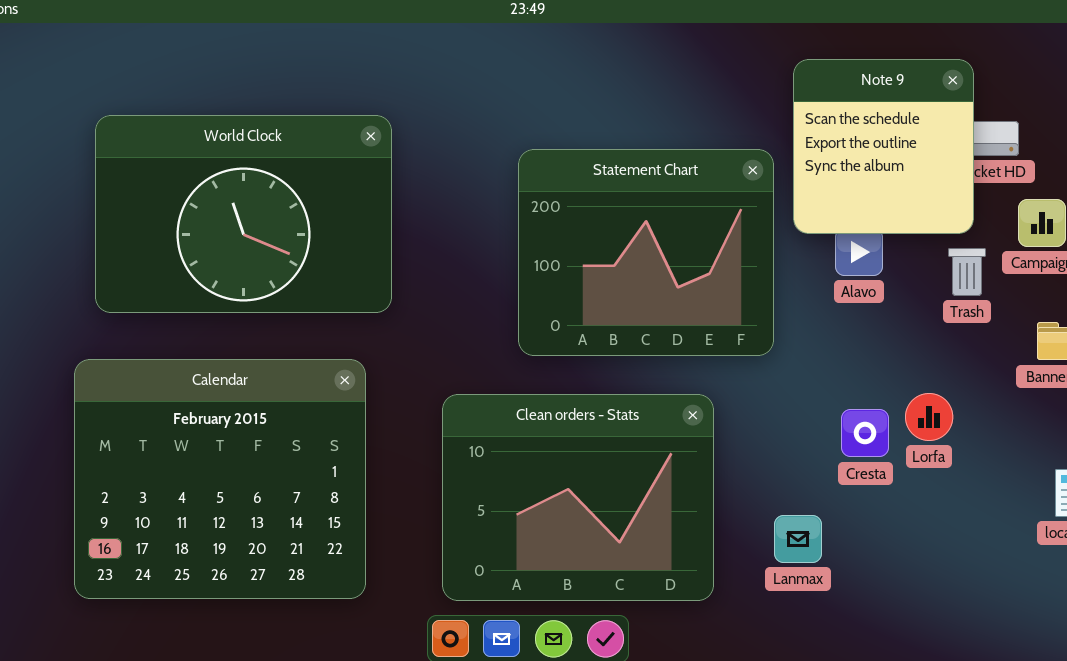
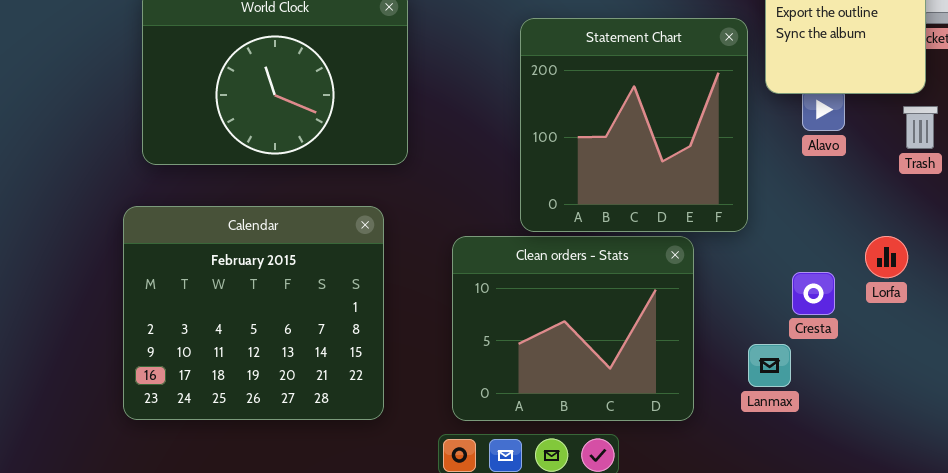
Statement Chart: [518,149,774,356] -> [520,18,748,232], resized
Cresta: [841,409,889,457] -> [792,272,835,315], moved

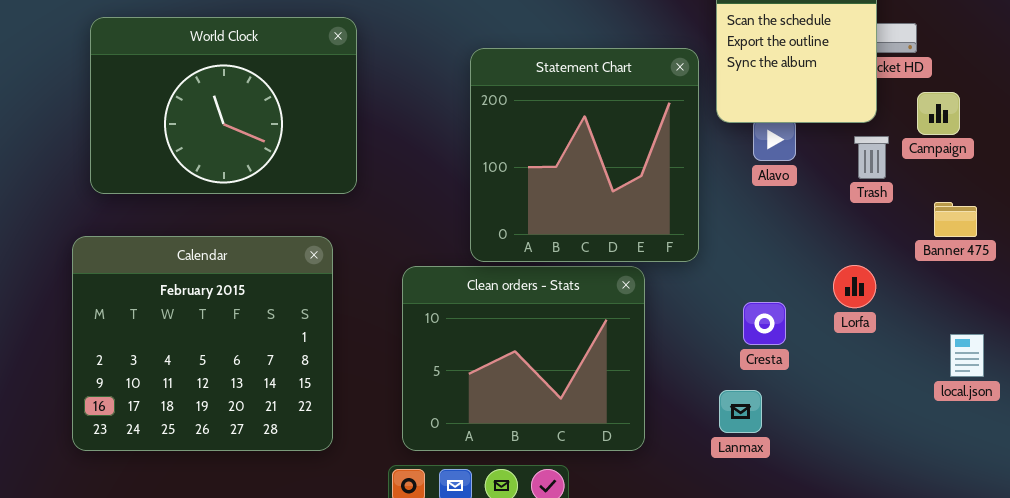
Lorfa: [865,236,908,278] -> [833,265,876,308], moved
Lanmax: [748,344,791,387] -> [719,390,762,433], moved

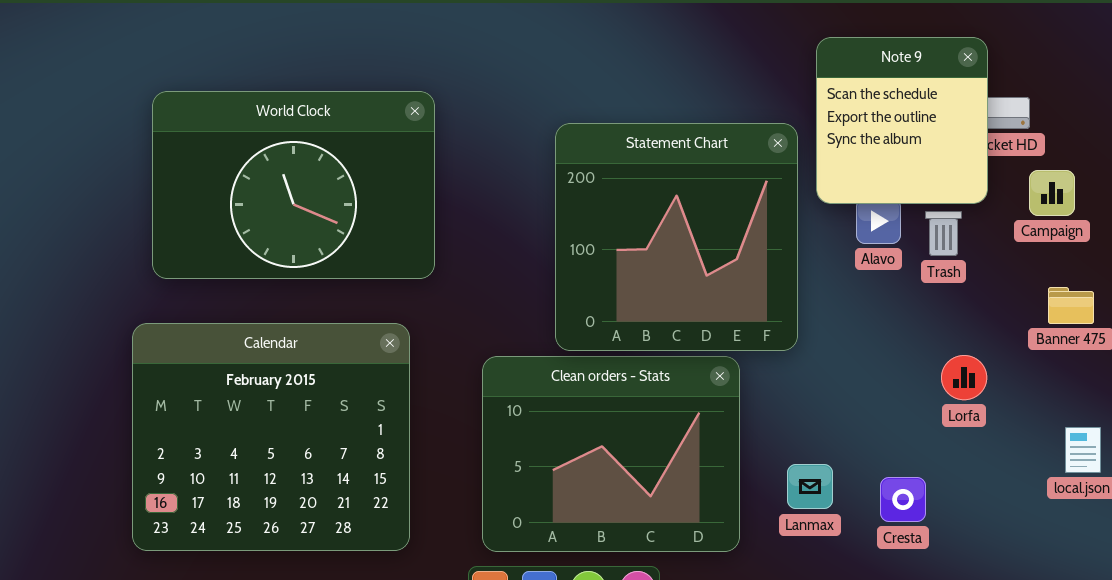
Trash: [854,136,889,179] -> [925,211,962,256], moved
Cresta: [743,302,786,345] -> [880,477,926,522], moved
Lanmax: [719,390,762,433] -> [787,464,833,509], moved

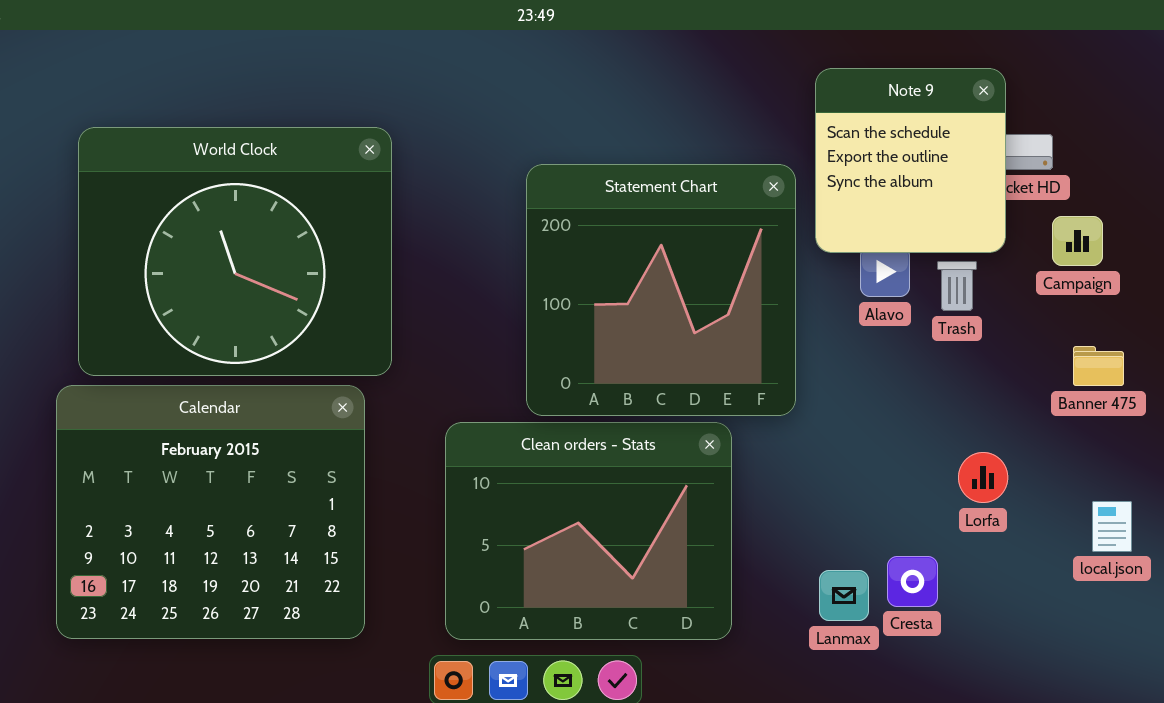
World Clock: [152,91,435,279] -> [78,127,392,376], resized
Lorfa: [941,355,987,400] -> [958,452,1008,503], moved
Lanmax: [787,464,833,509] -> [819,570,869,621], moved

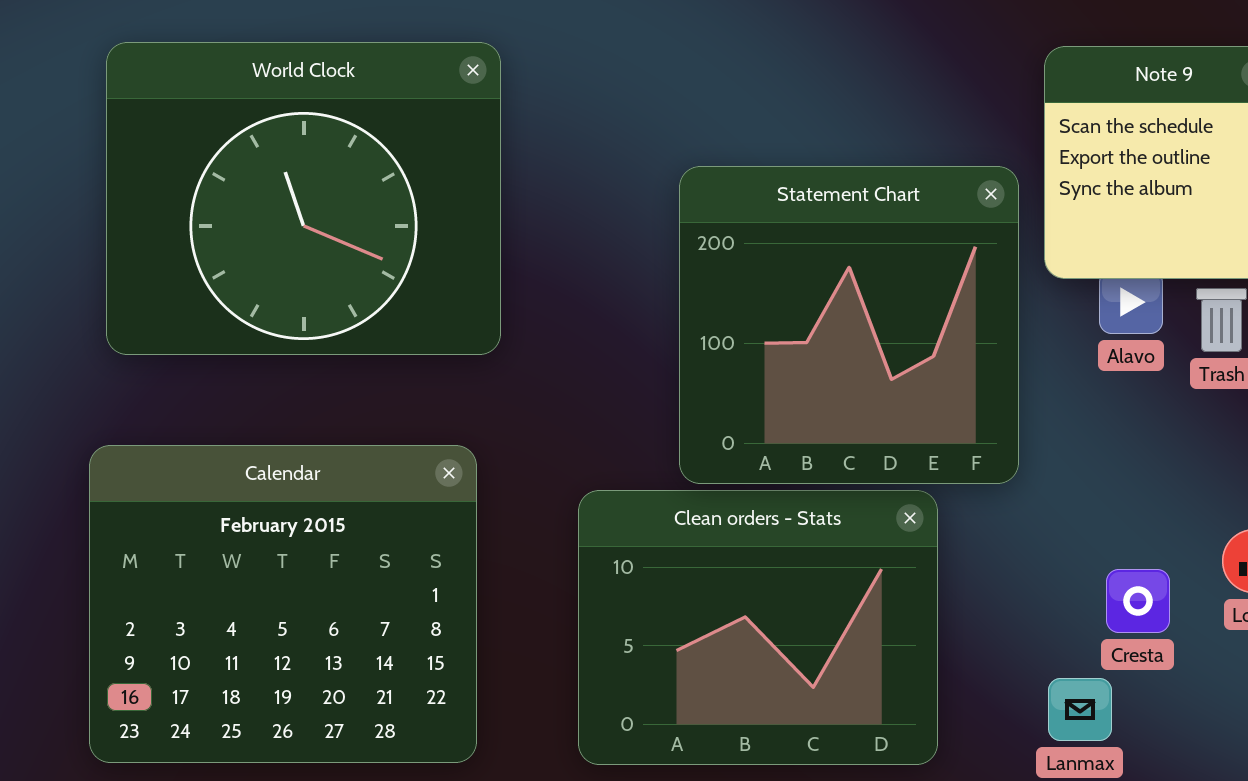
World Clock: [78,127,392,376] -> [106,42,501,355], moved
Cresta: [887,556,938,607] -> [1106,569,1170,633], moved

